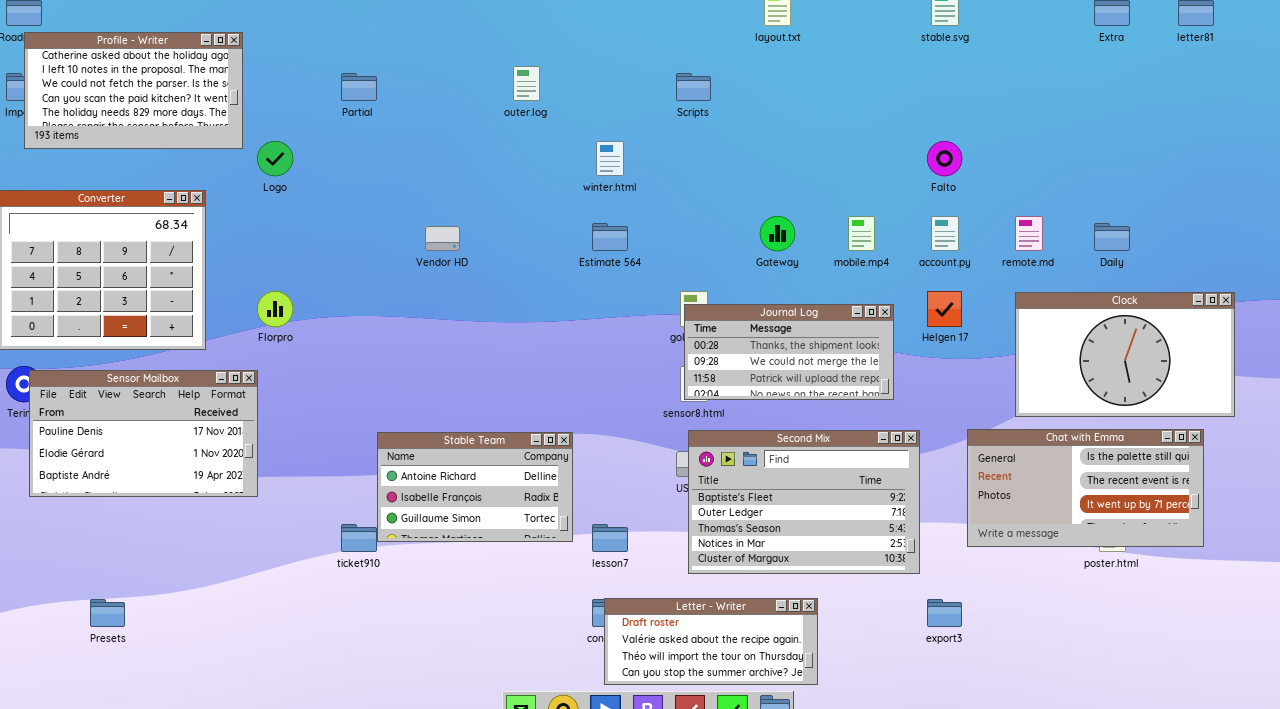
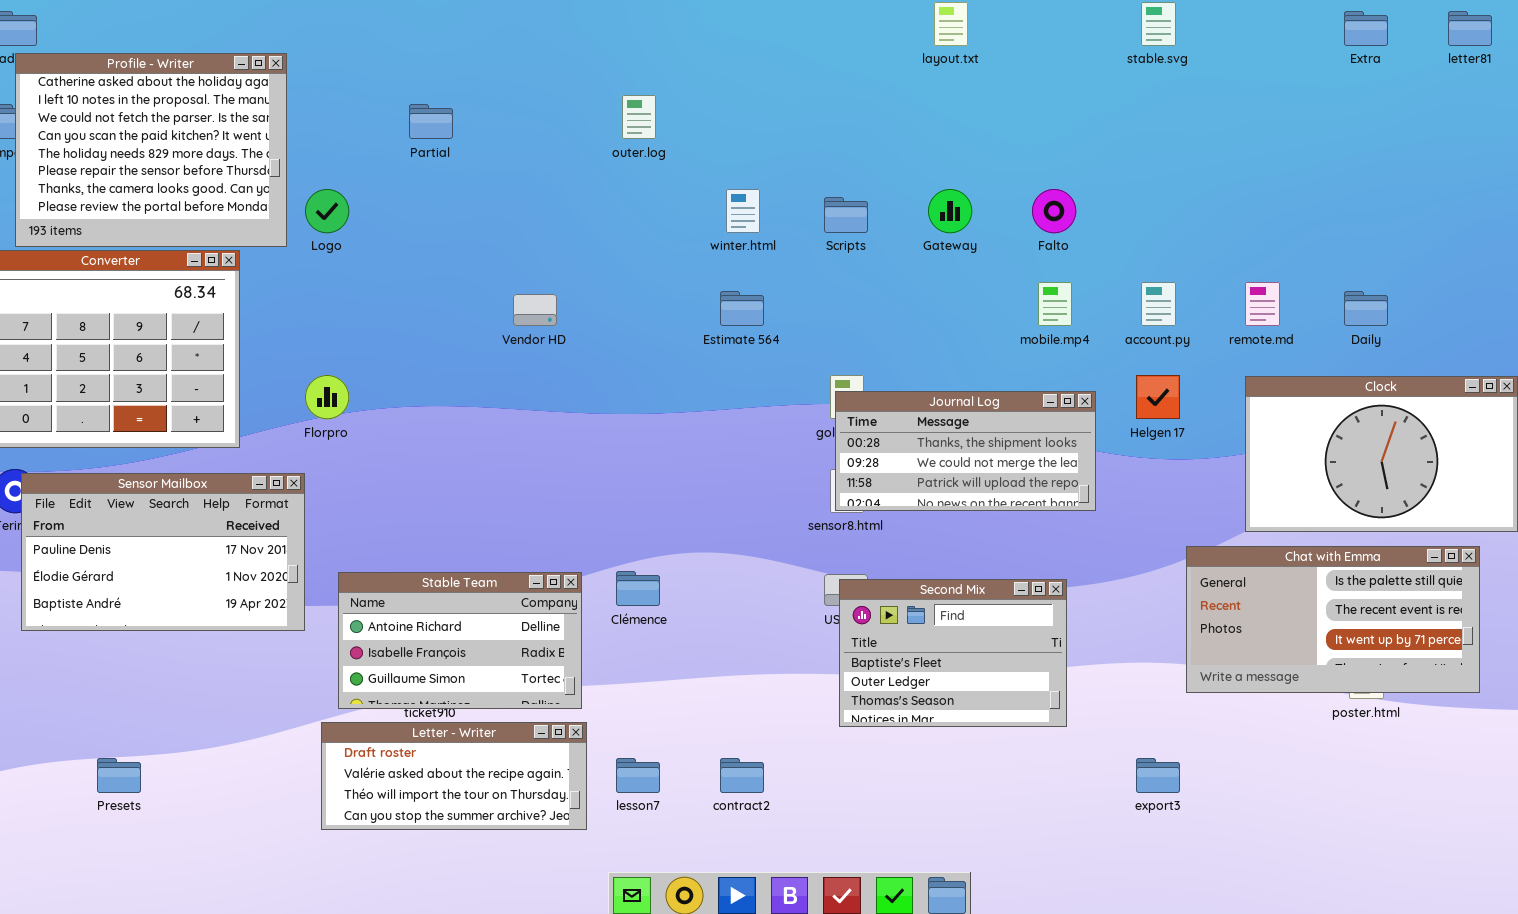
Profile - Writer: [24,32,243,149] -> [15,53,287,247], resized
Scripts: [676,73,711,101] -> [824,197,868,233], moved
Falto: [927,141,962,176] -> [1032,189,1076,233], moved
Gateway: [760,216,795,251] -> [928,189,972,233], moved
Second Mix: [688,430,920,574] -> [839,579,1067,727], resized
Stable Team: [377,432,573,542] -> [338,572,582,709], moved
lesson7: [592,524,628,552] -> [616,758,660,793], moved
Letter - Writer: [604,598,818,685] -> [321,722,587,830], moved

